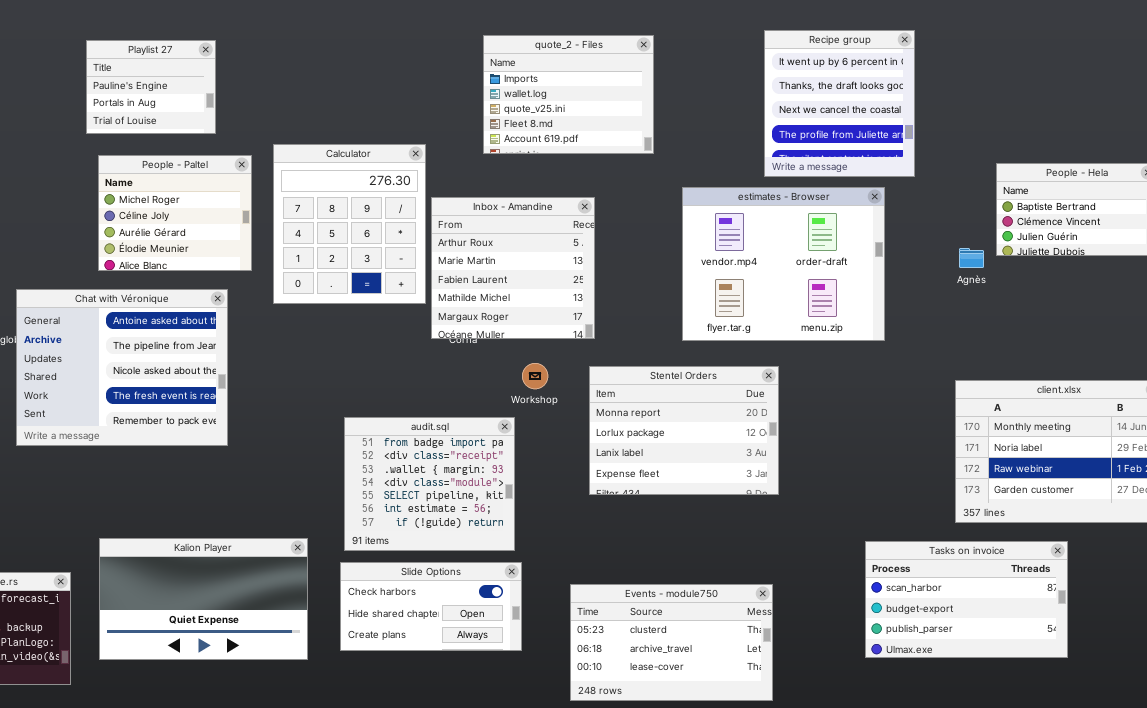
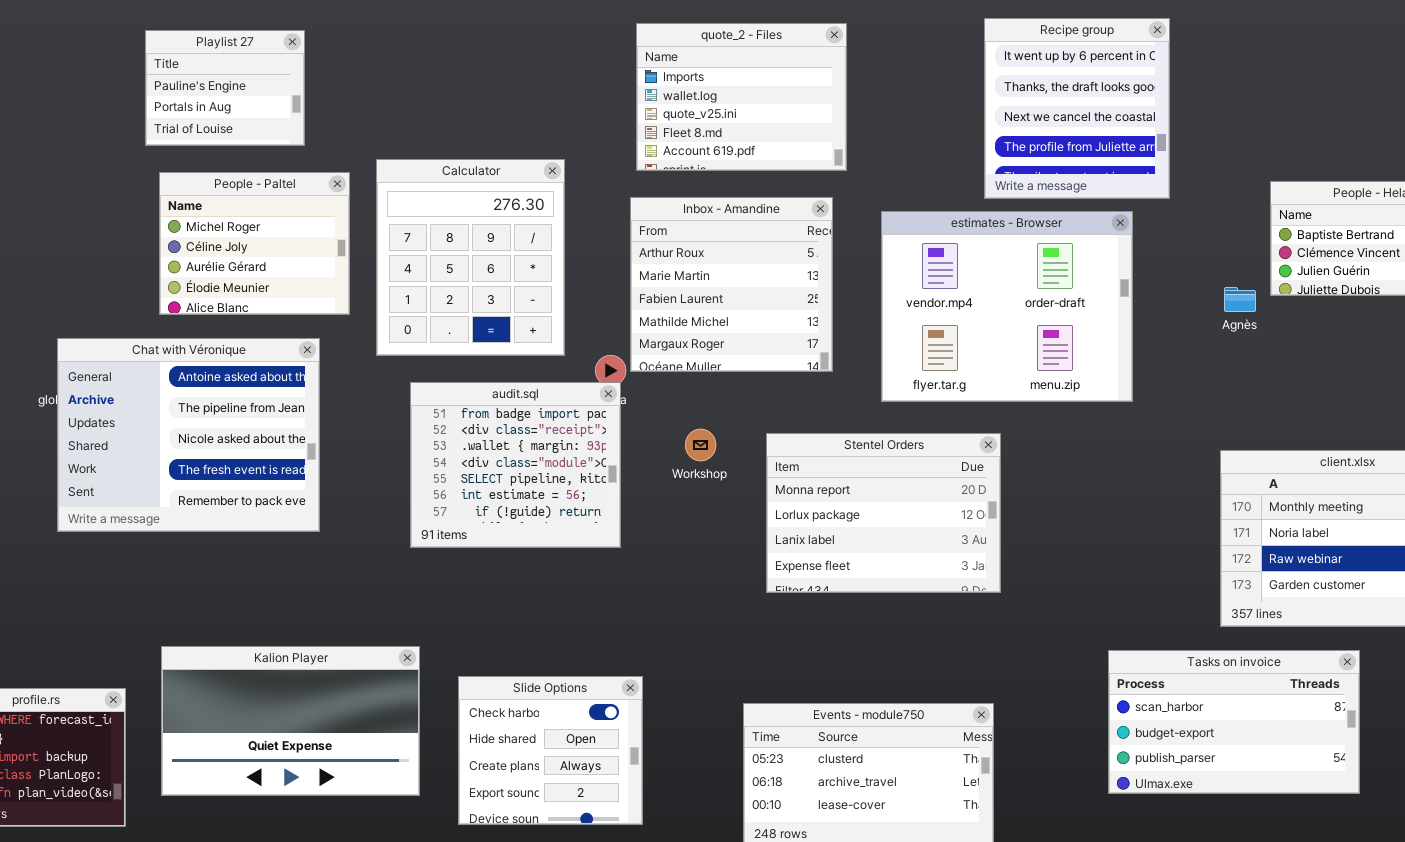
Inbox - Amandine: [431,197,595,339] -> [630,197,833,372], moved
audit.sql: [344,417,515,551] -> [410,382,621,548], moved
Slide Options: [340,562,522,651] -> [458,676,643,825], resized

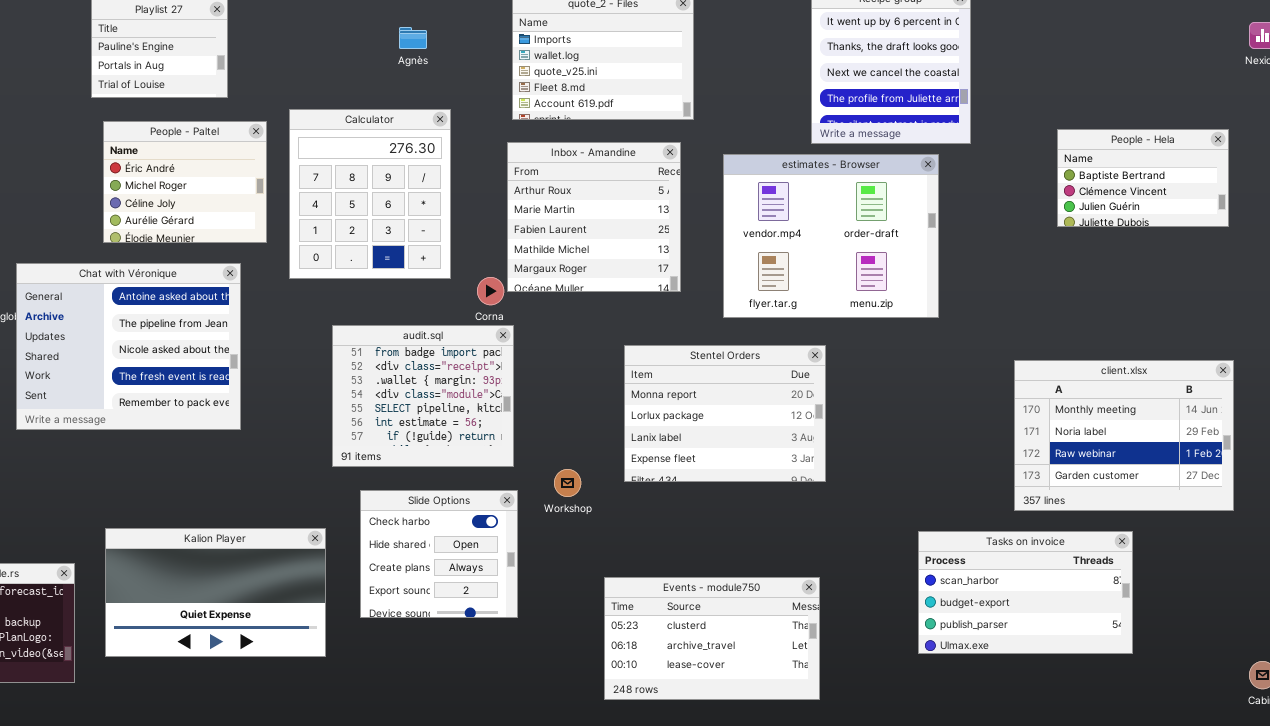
People - Paltel: [159,172,350,315] -> [103,121,267,243], scrolled up 1 row
Agnès: [1224,287,1256,312] -> [399,27,427,49], moved
audit.sql: [410,382,621,548] -> [332,325,514,467], moved
Workshop: [685,429,716,461] -> [554,469,581,497], moved
Slide Options: [458,676,643,825] -> [360,490,518,618], moved

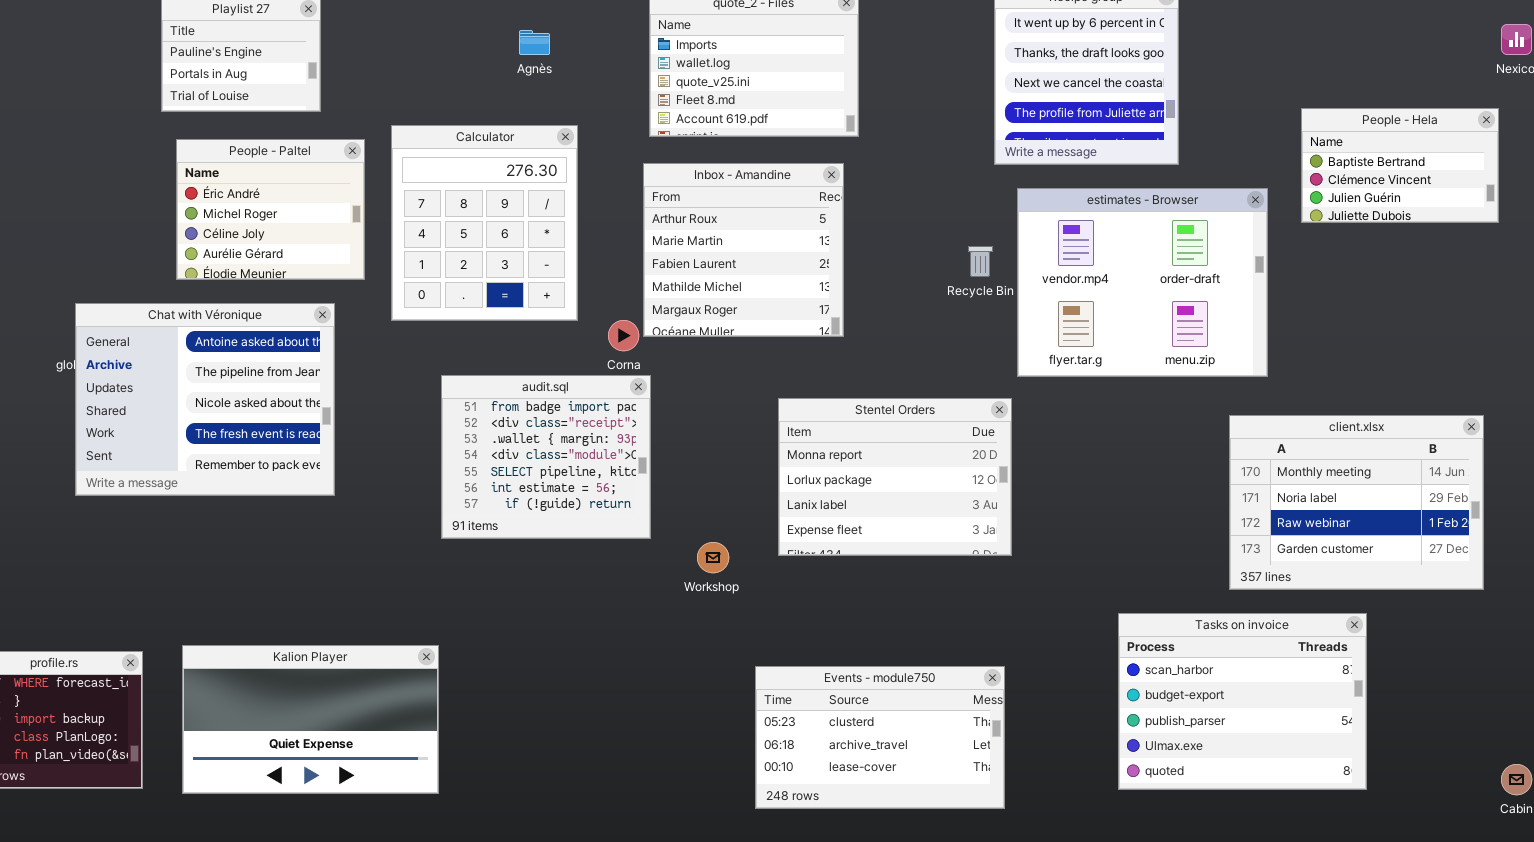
People - Hela: [1057,129,1229,227] -> [1301,108,1499,223], moved
estimates - Browser: [723,154,939,318] -> [1017,188,1268,377], moved
Slide Options: [360,490,518,618] -> none, closed
Kalion Player: [105,528,326,657] -> [182,645,439,794], moved
Tasks on invoice: [918,531,1133,654] -> [1118,613,1367,790], resized

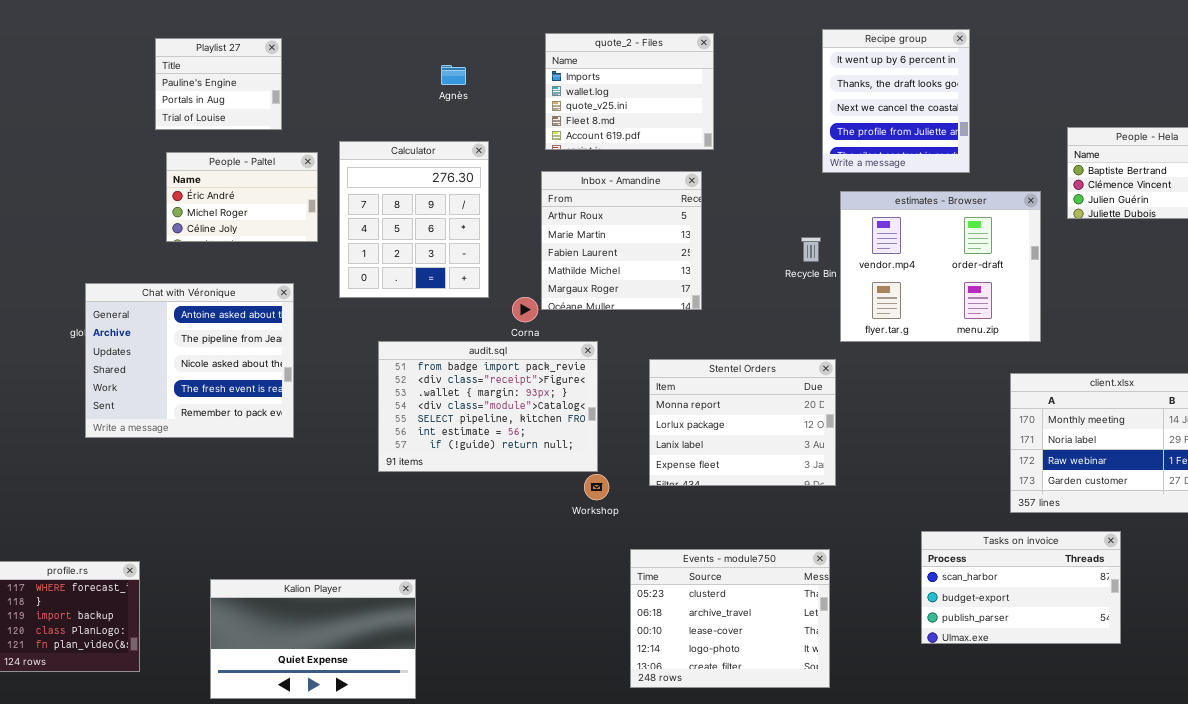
People - Paltel: [176,139,365,280] -> [166,152,318,242], resized
audit.sql: [441,375,651,539] -> [378,341,598,472], resized
Tasks on invoice: [1118,613,1367,790] -> [921,531,1121,644], resized
Kalion Player: [182,645,439,794] -> [210,579,416,699], moved
Events - module750: [755,666,1005,809] -> [630,549,830,688], resized

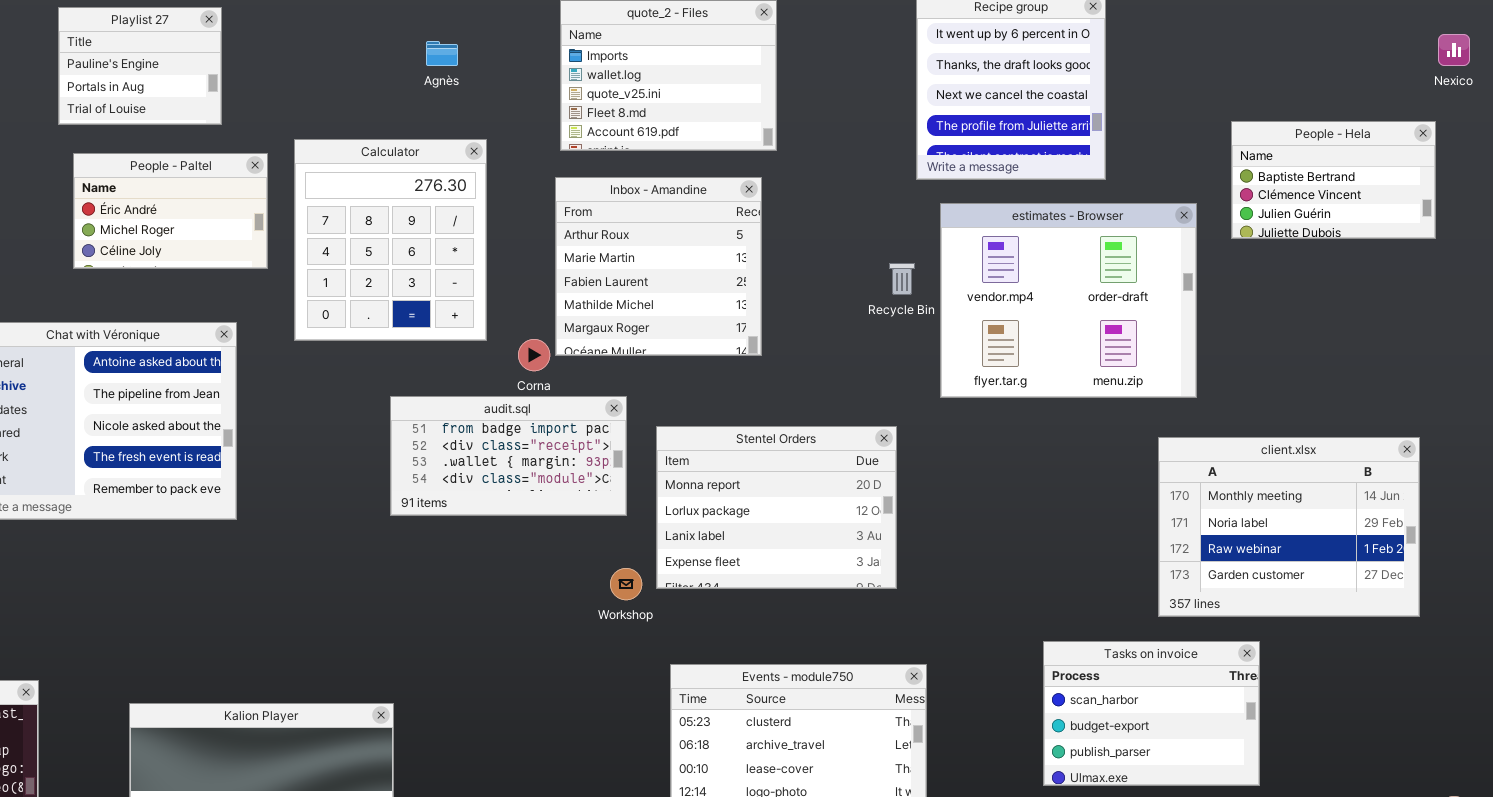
audit.sql: [378,341,598,472] -> [390,396,627,516], resized
Stentel Orders: [649,359,836,486] -> [656,426,897,589], moved
Tasks on invoice: [921,531,1121,644] -> [1043,641,1260,786], resized

